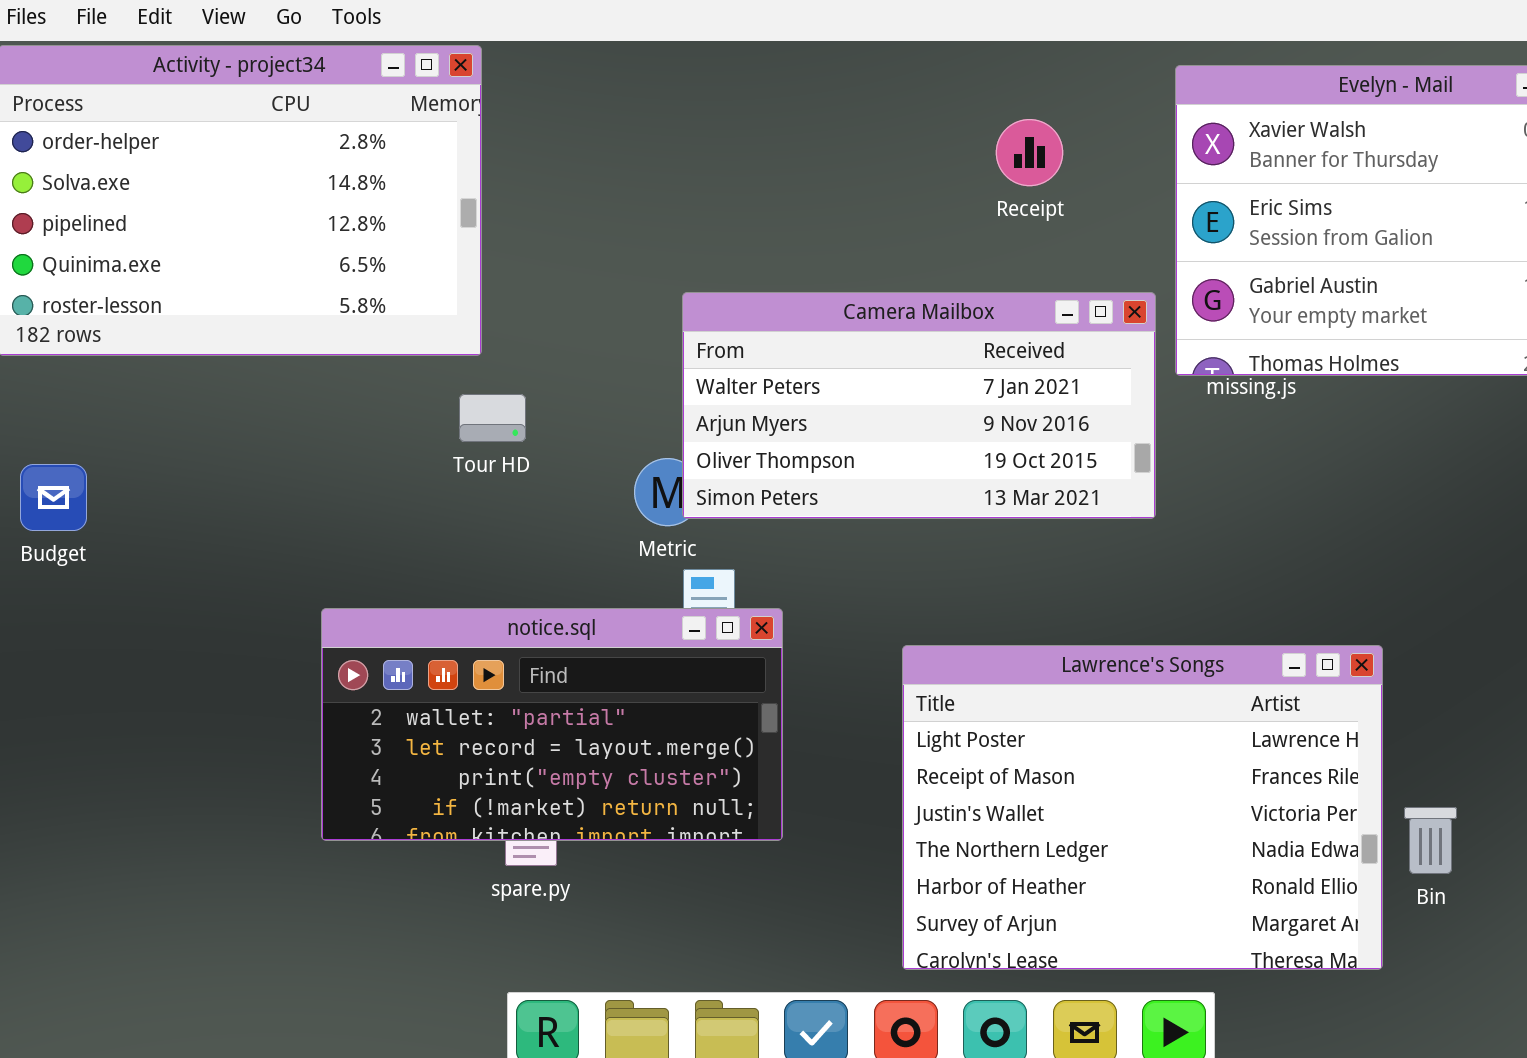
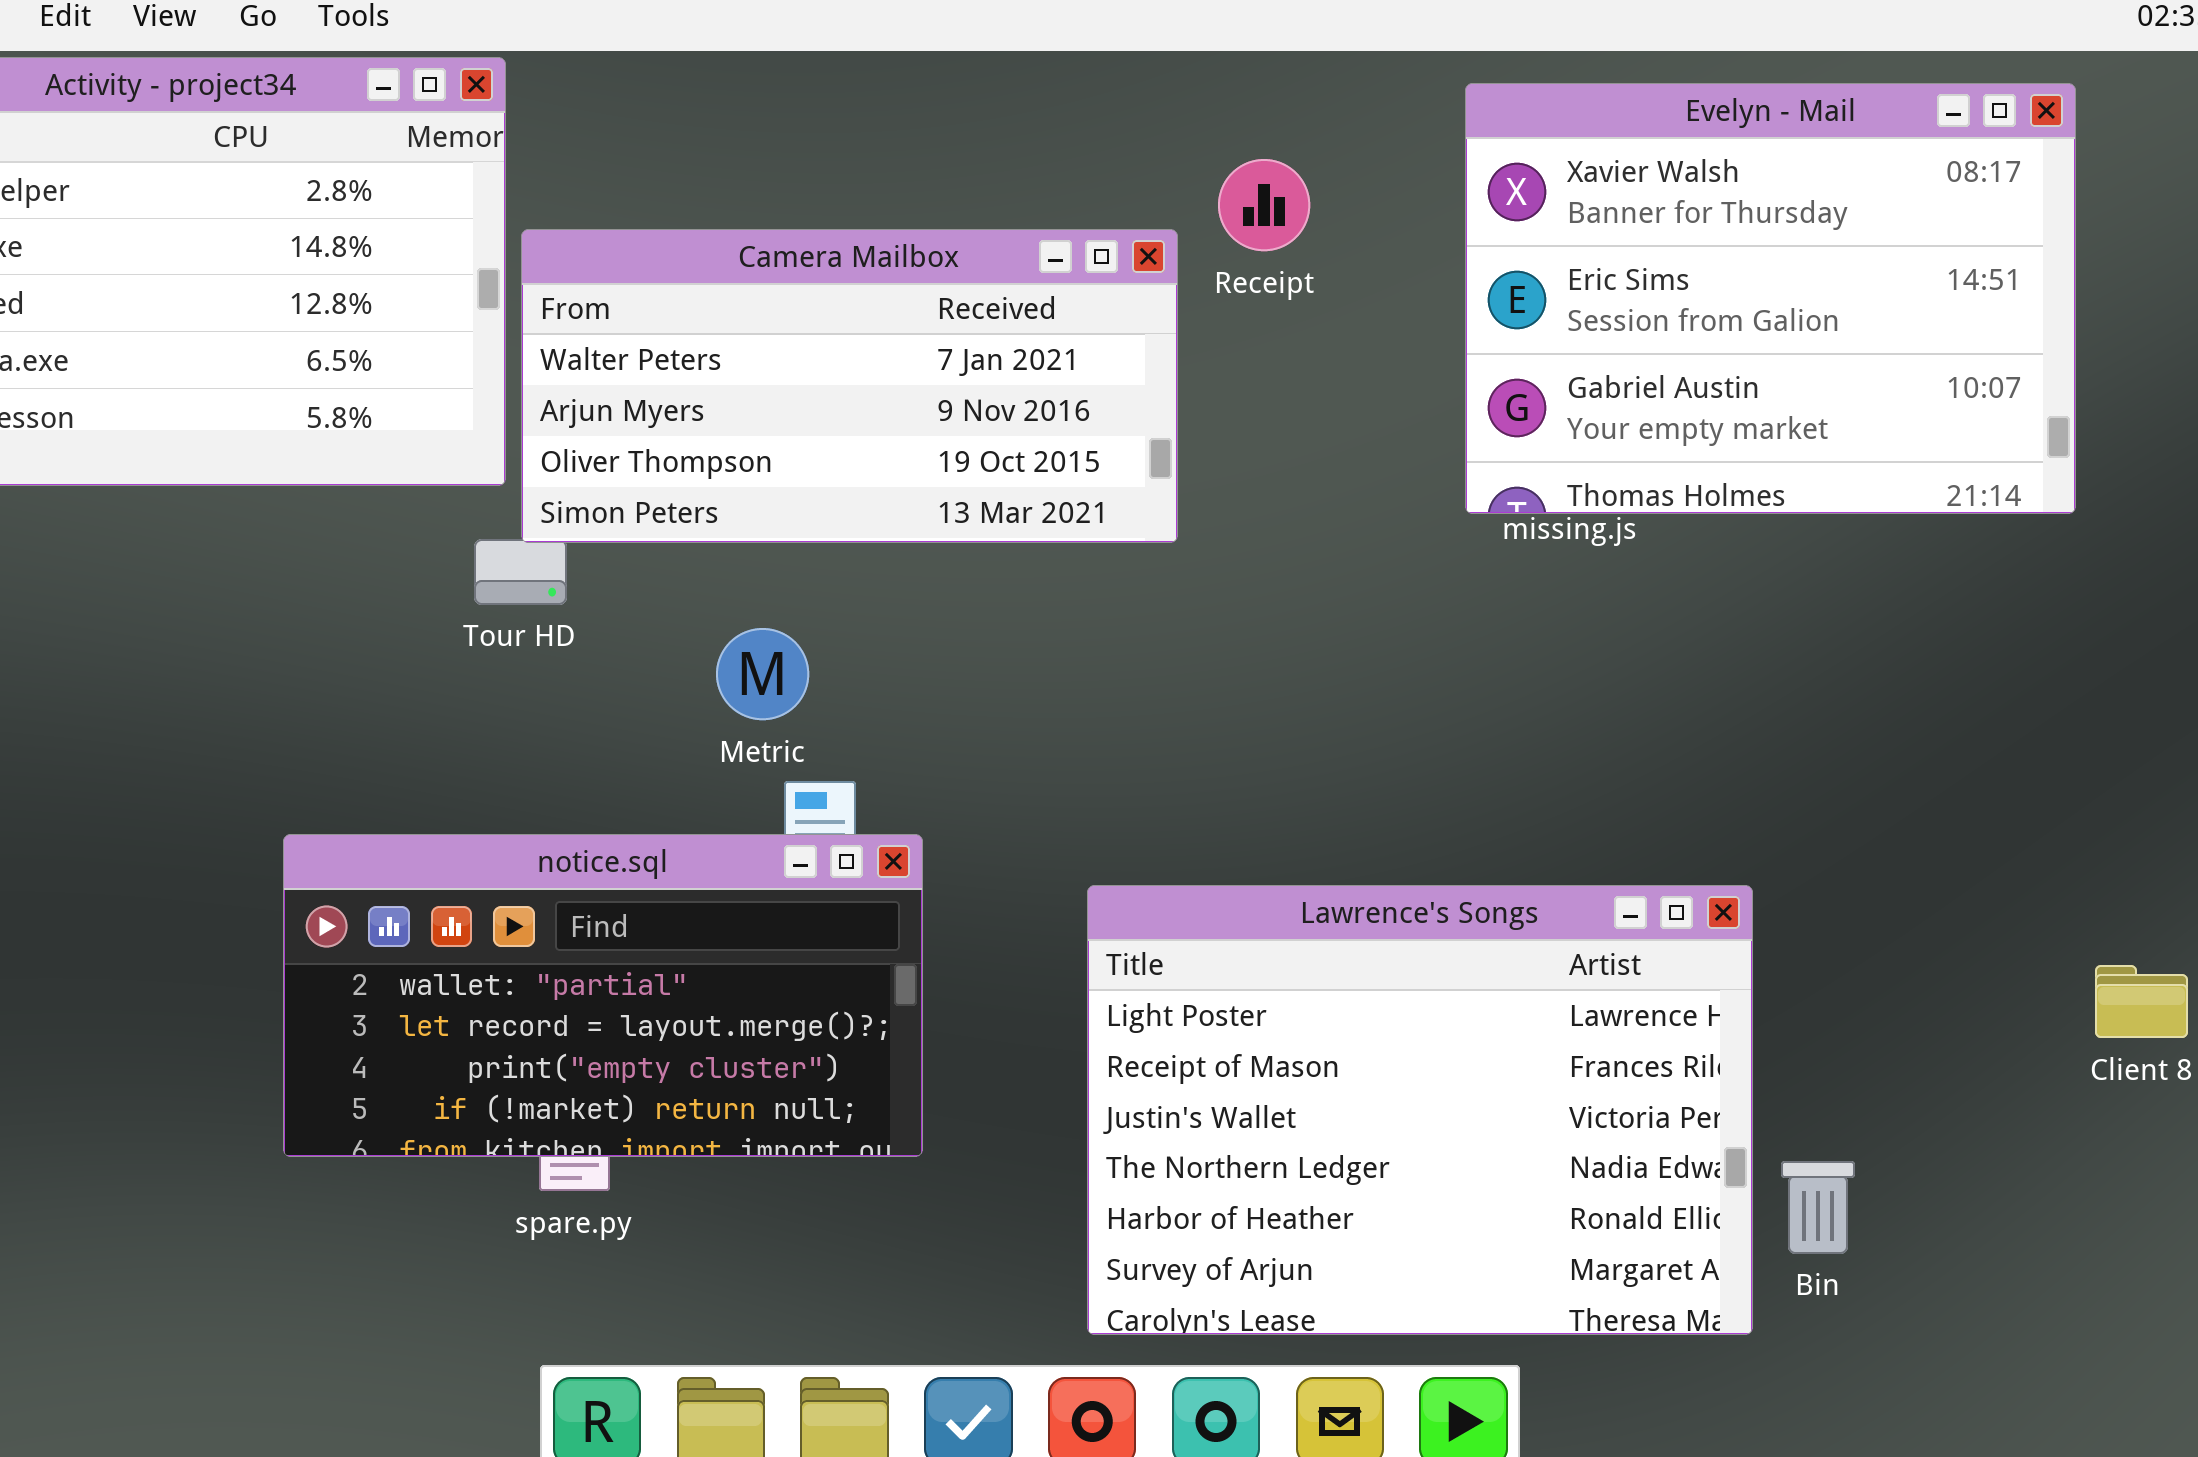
Camera Mailbox: [682,292,1156,519] -> [521,229,1178,543], moved
Bin: [1404,807,1457,874] -> [1781,1161,1855,1254], moved

